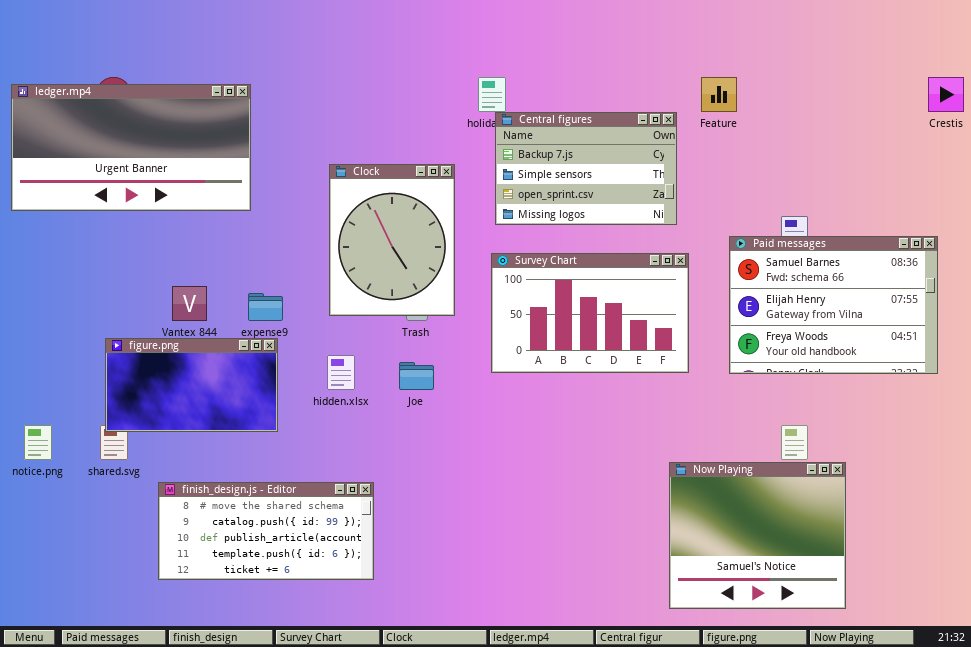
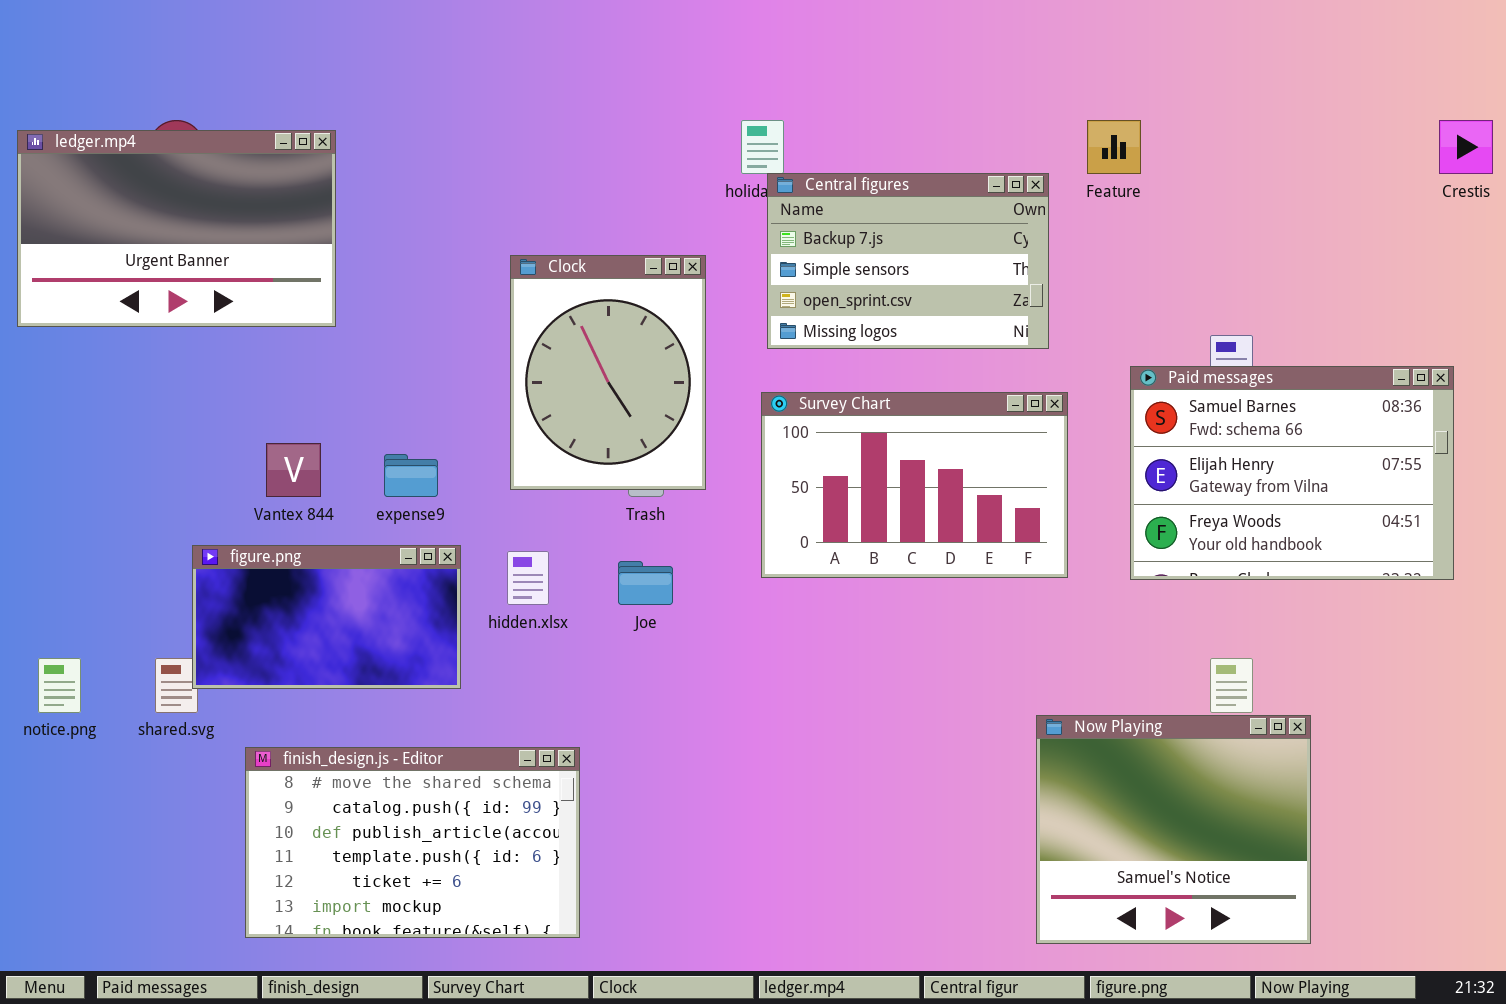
ledger.mp4: [11,84,251,211] -> [17,130,336,327], resized
figure.png: [105,338,278,432] -> [192,545,461,689], moved
finish_design.js - Editor: [158,482,374,580] -> [245,747,580,938], resized

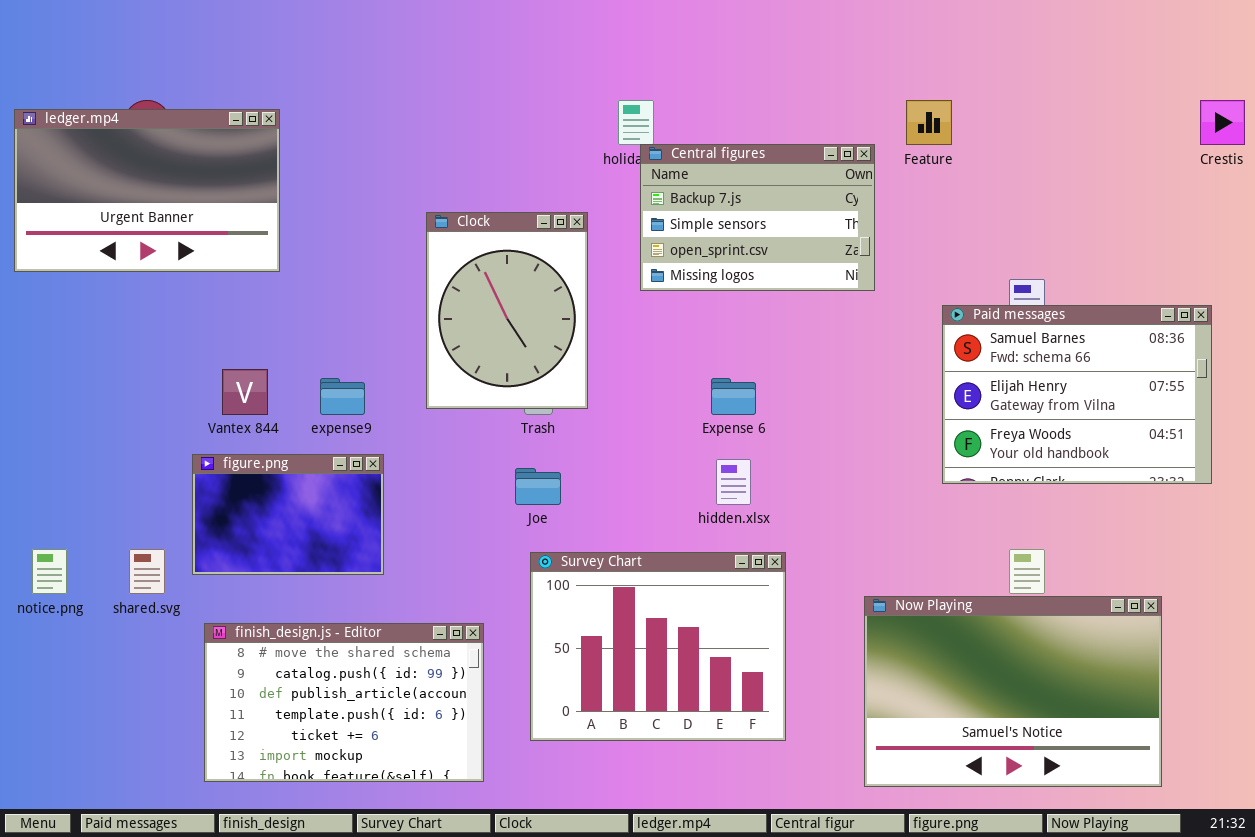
Survey Chart: [761,392,1068,578] -> [530,552,786,741], moved, resized
figure.png: [192,545,461,689] -> [192,454,384,575], resized
hidden.xlsx: [507,551,549,605] -> [716,459,751,505], moved
Now Playing: [1036,715,1311,944] -> [864,596,1162,787], resized

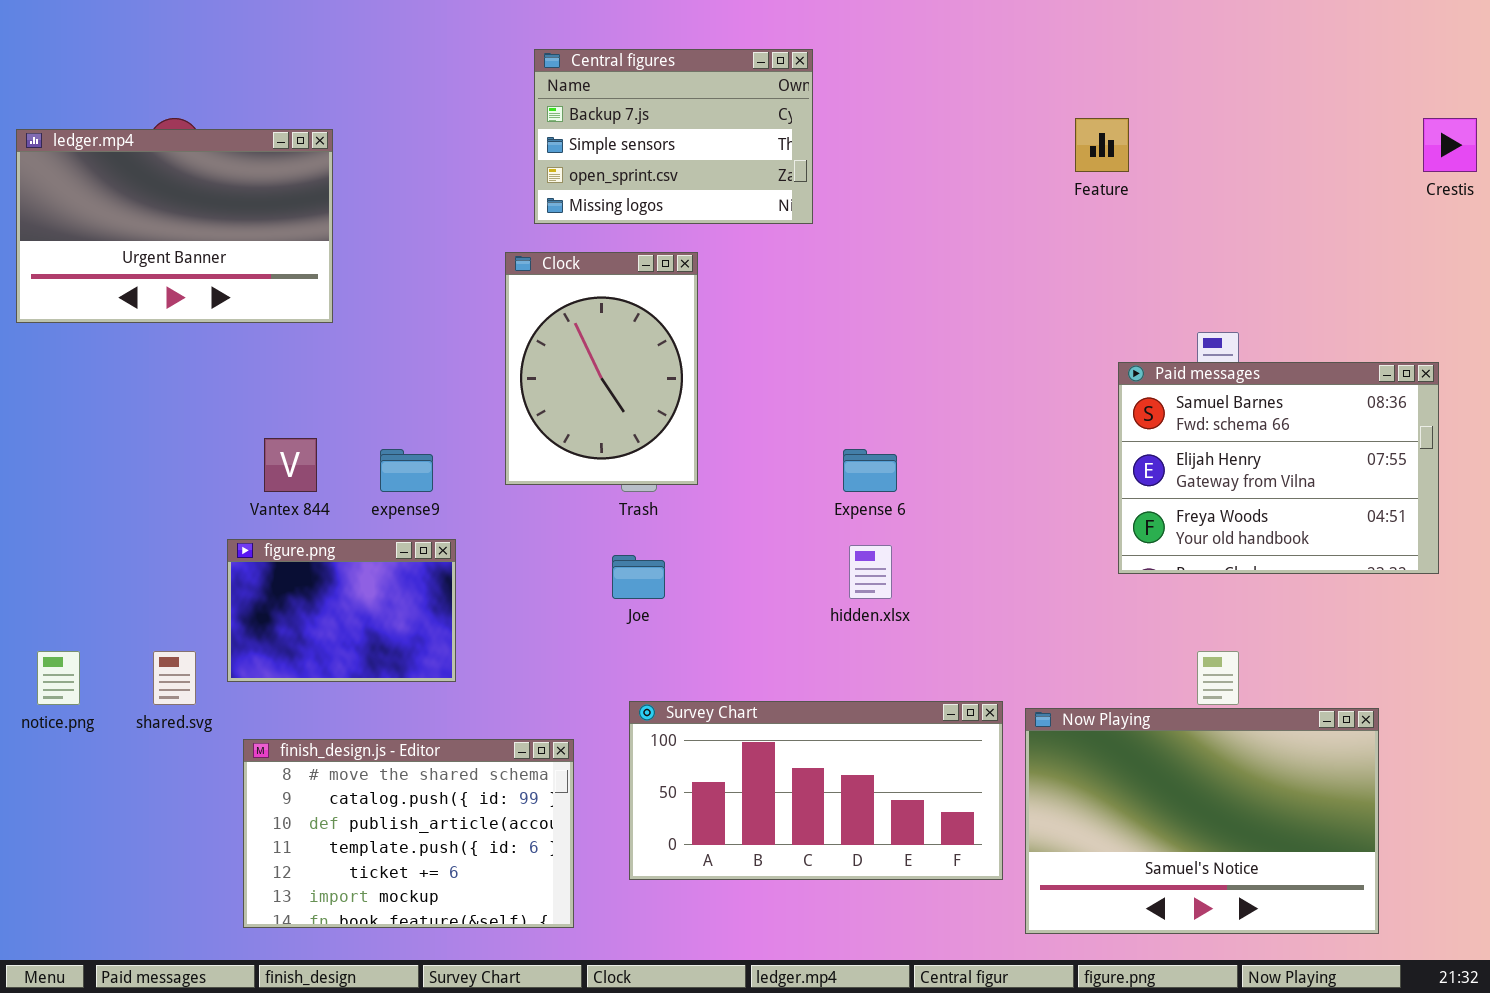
Central figures: [640,144,875,291] -> [534,49,813,224], moved
Survey Chart: [530,552,786,741] -> [629,701,1003,880], resized

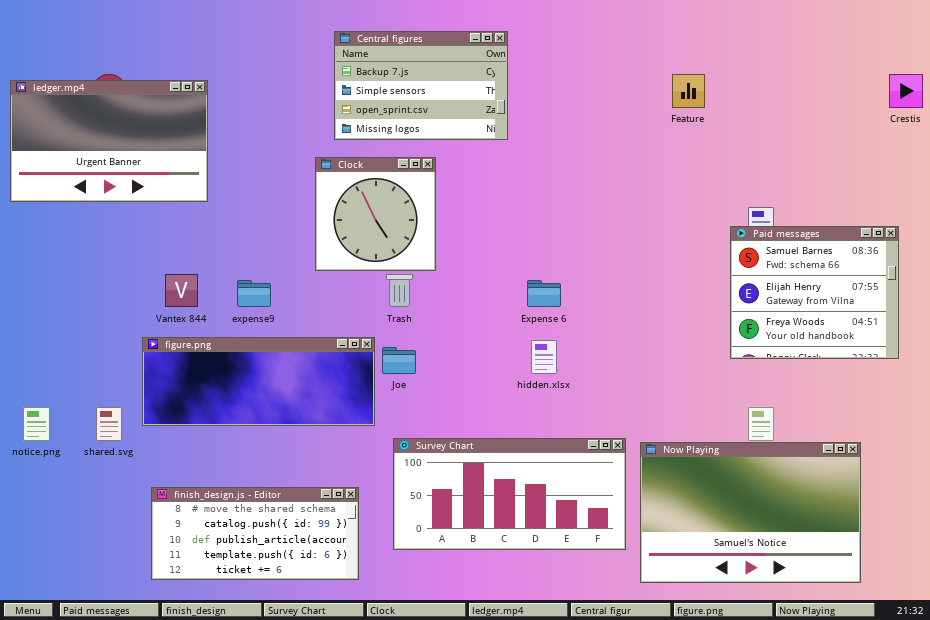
Clock: [505,252,698,485] -> [315,157,436,271], resized
Paid messages: [1118,362,1439,574] -> [730,226,899,359], resized
figure.png: [227,539,456,682] -> [142,337,375,426], resized
finish_design.js - Editor: [243,739,574,928] -> [151,487,359,580], resized

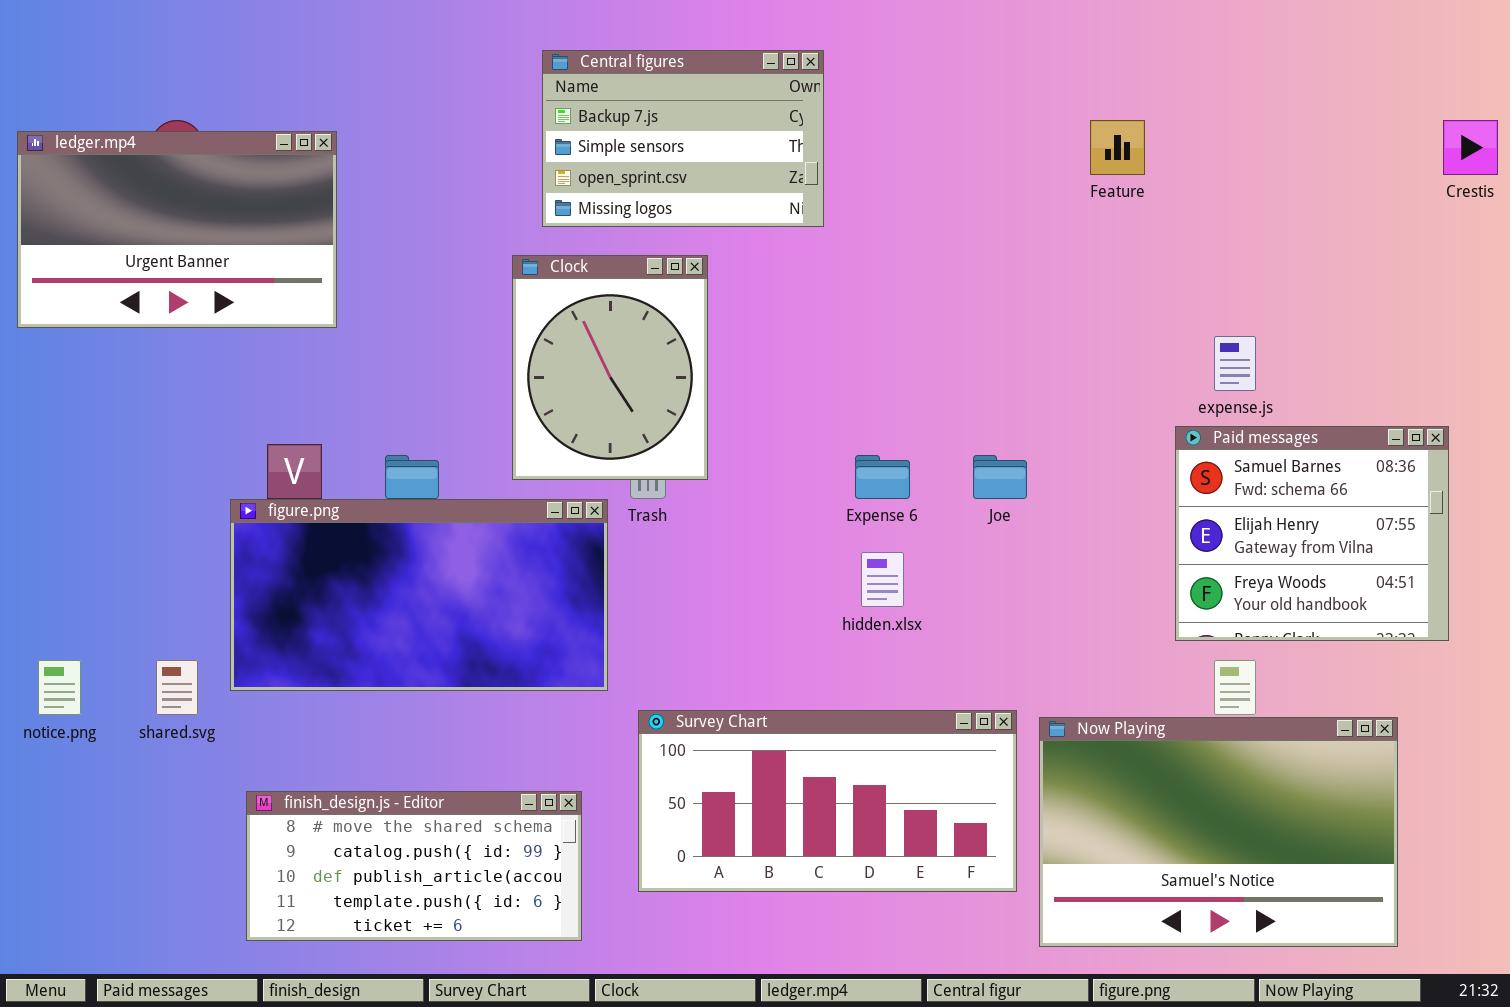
Clock: [315,157,436,271] -> [512,255,708,480], resized
Paid messages: [730,226,899,359] -> [1175,426,1449,641], moved
figure.png: [142,337,375,426] -> [230,499,608,691], resized
Joe: [382,347,416,374] -> [973,455,1027,499], moved

